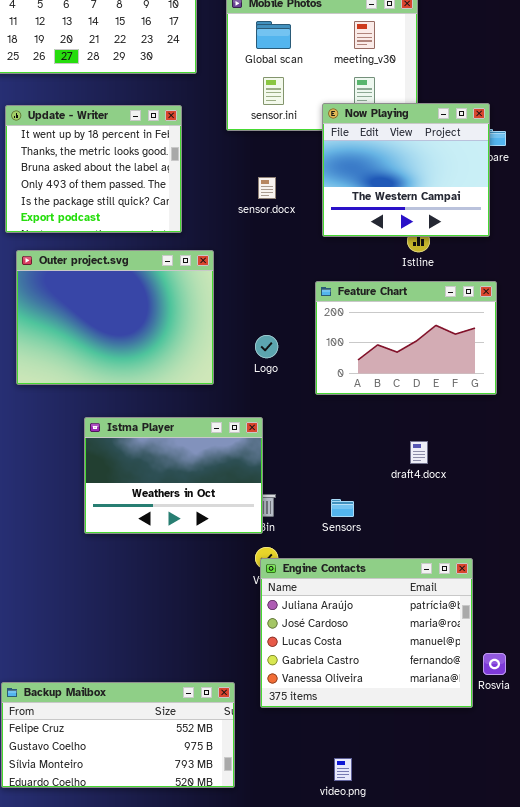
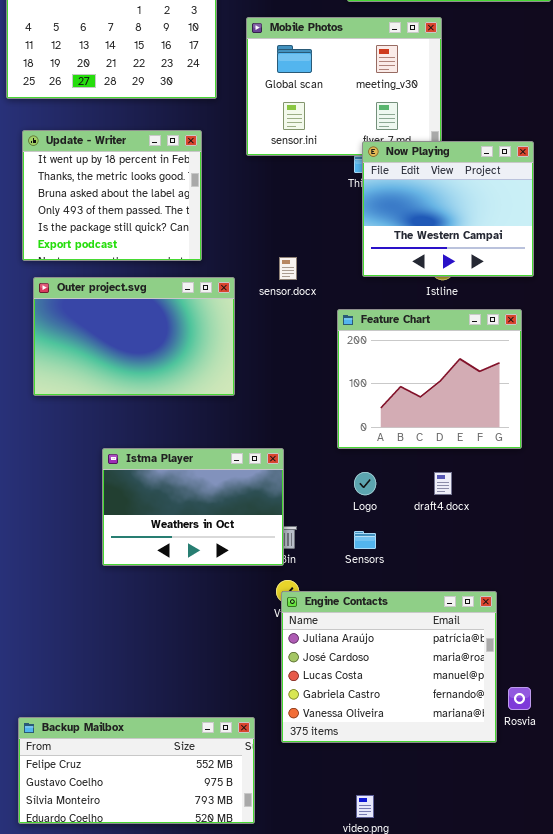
Now Playing: [322,103,490,237] -> [362,141,534,277], moved
sensor.docx: [258,177,276,199] -> [279,257,297,280], moved
Outer project.svg: [16,250,214,385] -> [33,277,235,396], resized
Feature Chart: [315,281,497,395] -> [337,309,522,449], resized
Logo: [255,335,278,358] -> [354,472,376,495], moved

